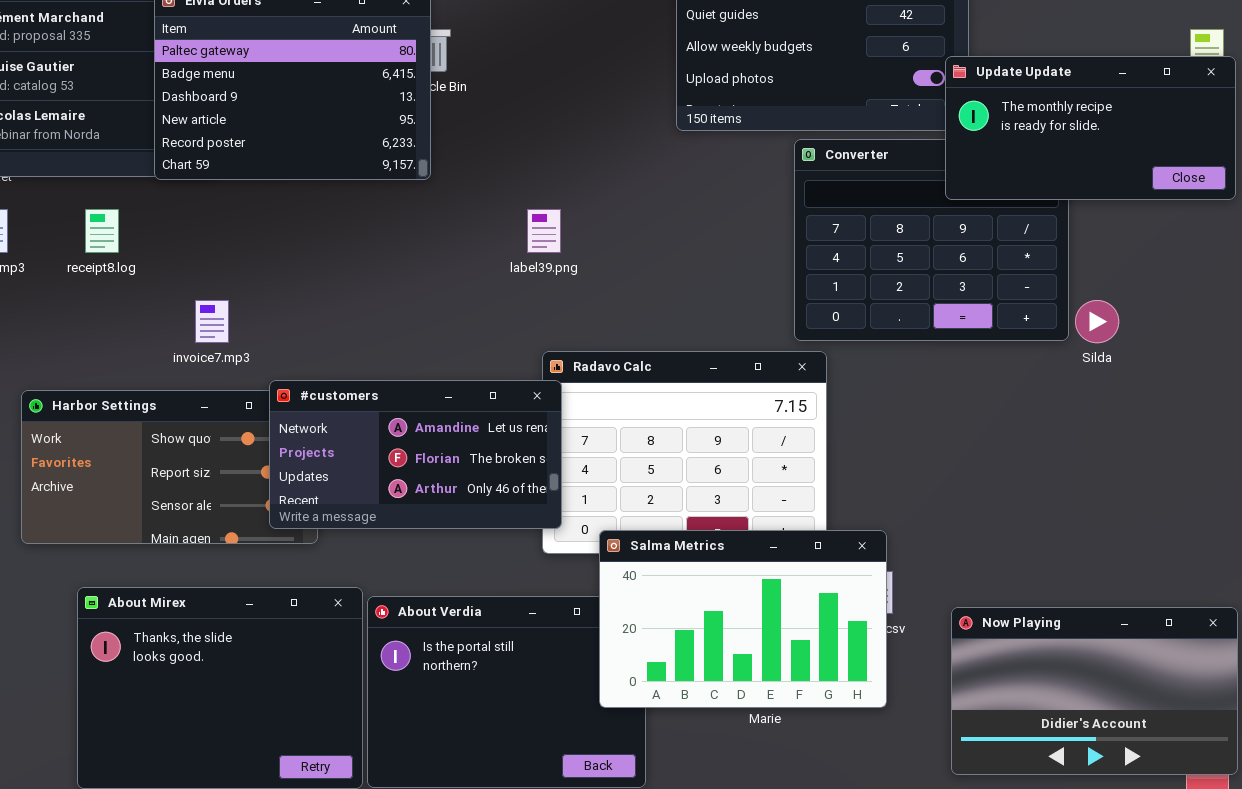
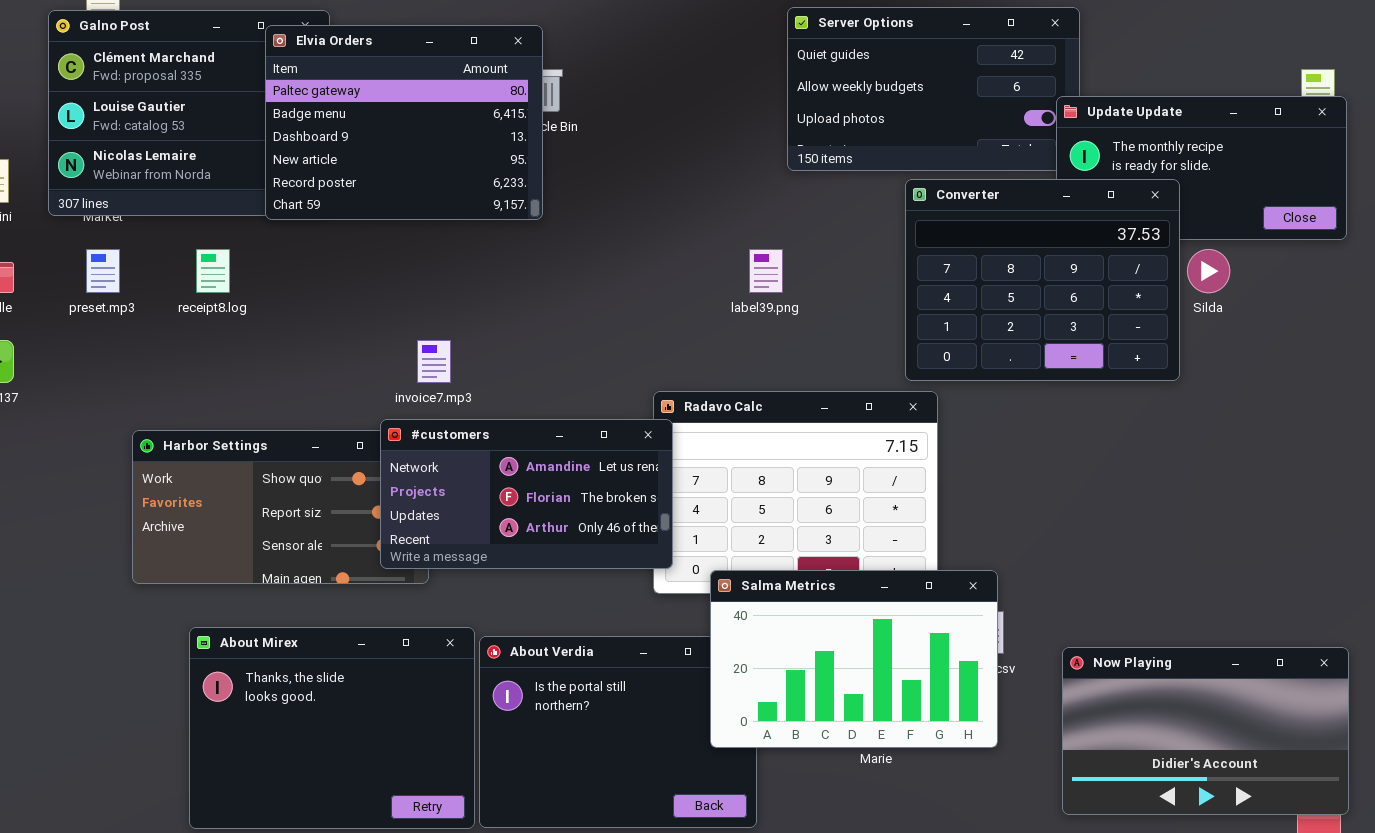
Converter: [794,139,1069,341] -> [905,179,1180,381], raised
label39.png: [527,209,561,253] -> [749,249,783,293], moved
invoice7.mp3: [195,300,229,343] -> [417,340,451,383], moved
Silda: [1075,300,1119,343] -> [1187,249,1230,293], moved

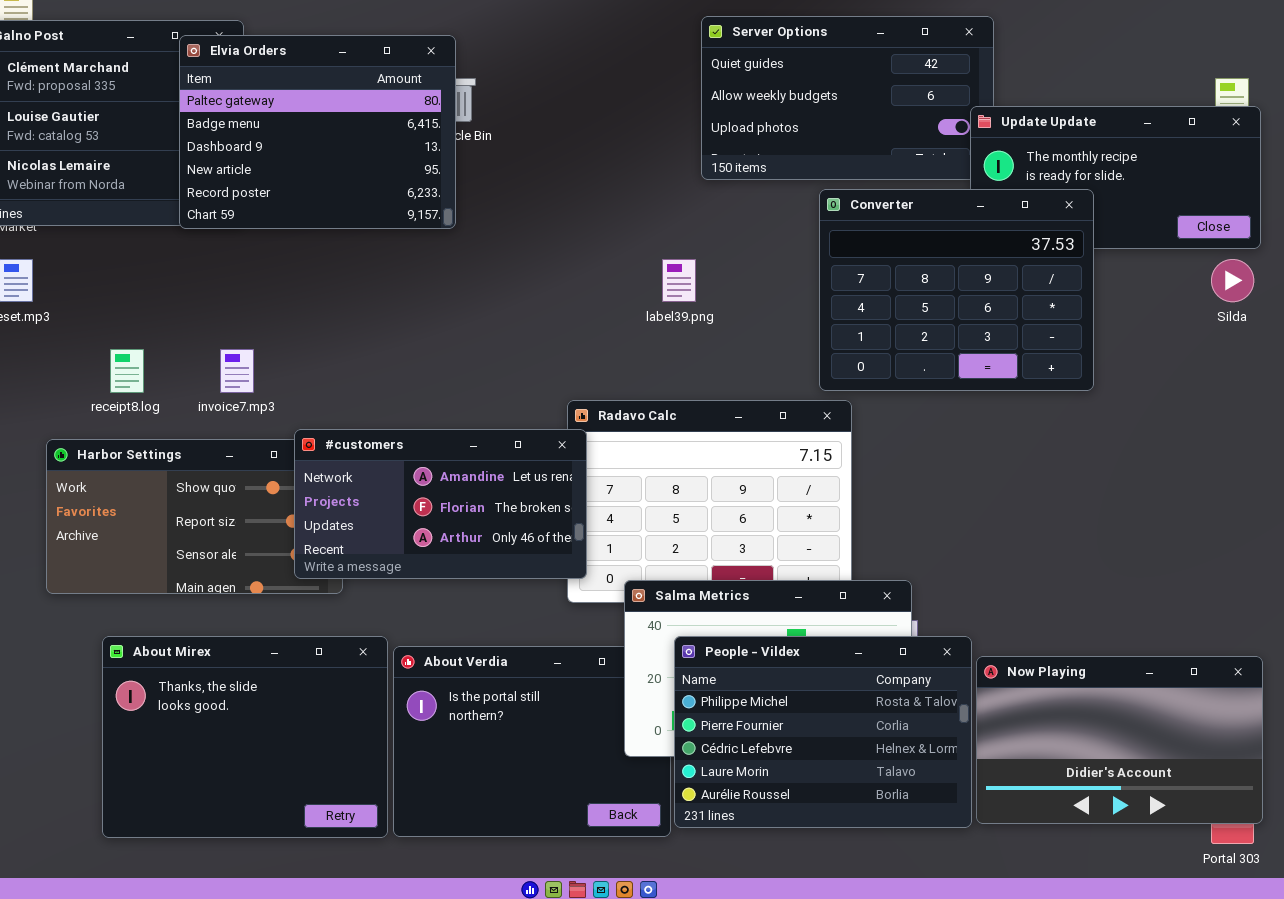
receipt8.log: [196,249,230,293] -> [110,349,144,393], moved
Silda: [1187,249,1230,293] -> [1211,259,1254,302], moved
invoice7.mp3: [417,340,451,383] -> [220,349,254,393], moved
People - Vildex: none -> [674,636,972,828], opened

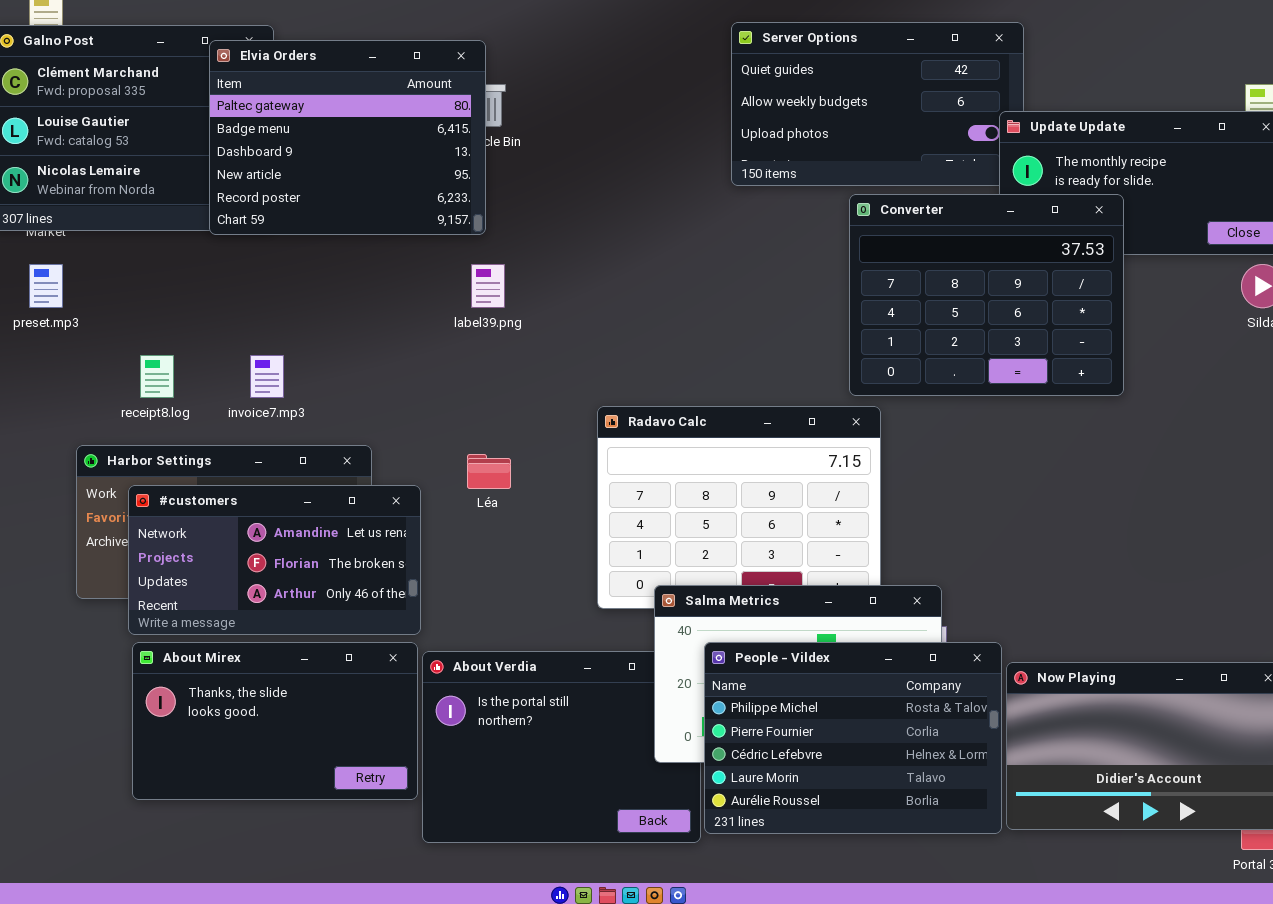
label39.png: [662,259,696,302] -> [471,264,505,308], moved
#customers: [294,429,587,579] -> [128,485,421,635], moved
About Mirex: [102,636,388,838] -> [132,642,418,800], resized

